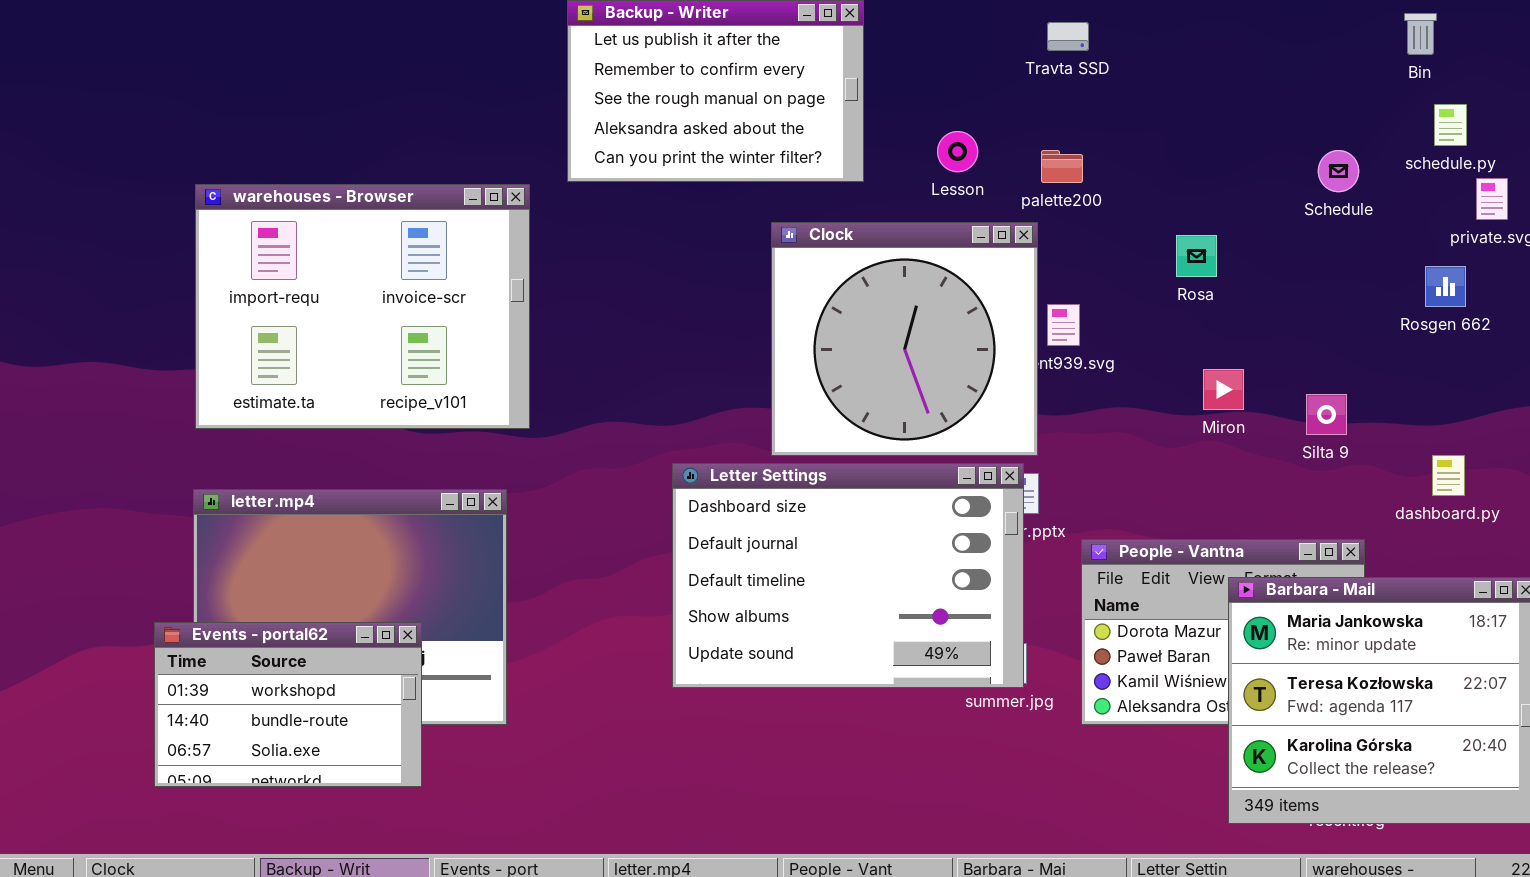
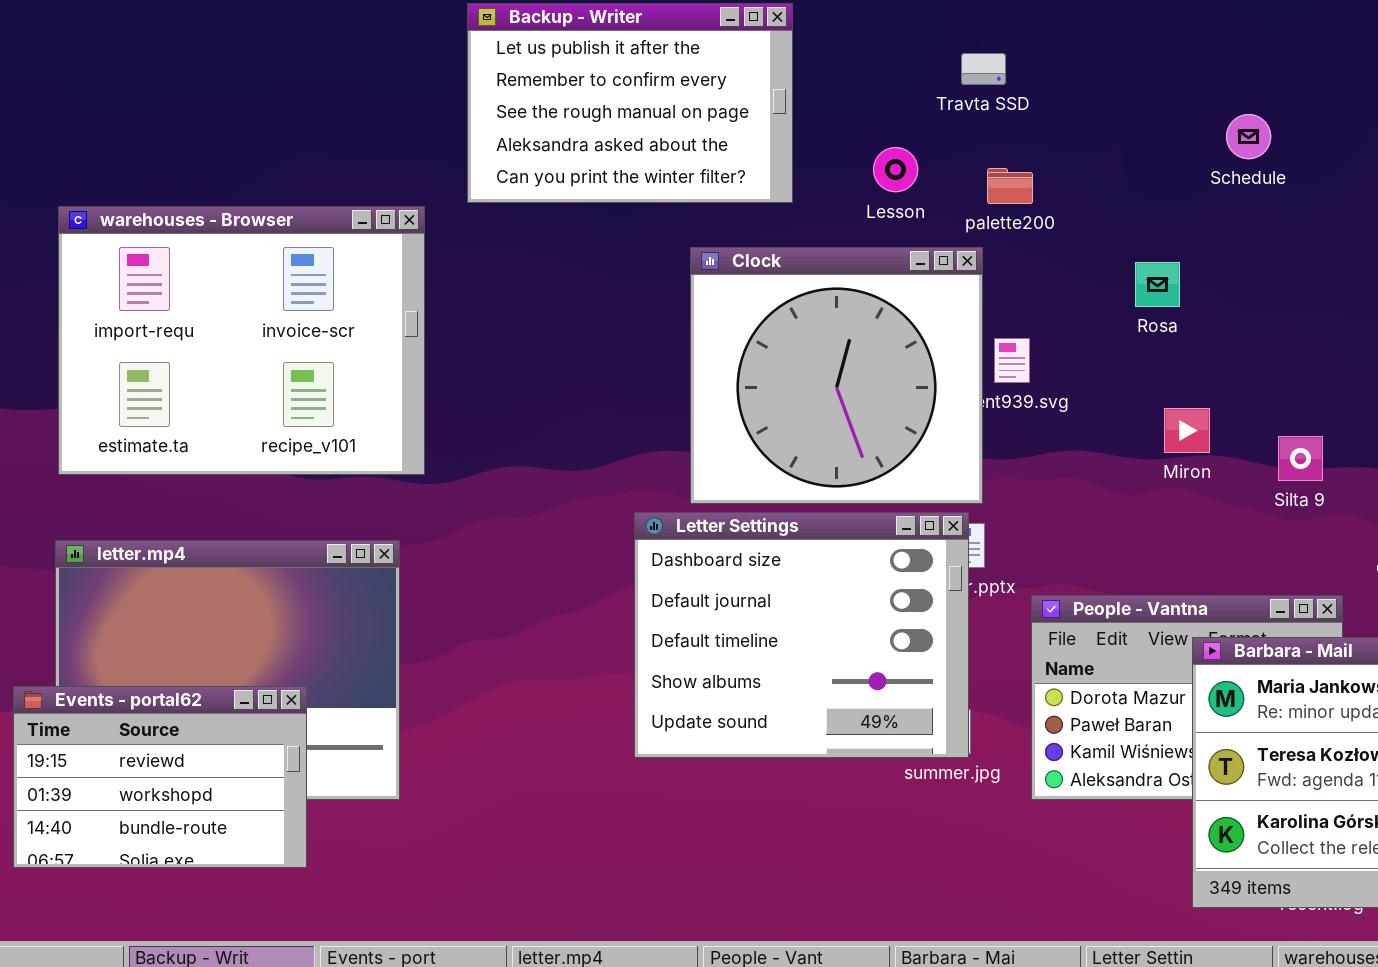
Travta SSD: [1047,22,1089,51] -> [961,53,1006,85], moved
Schedule: [1318,150,1359,192] -> [1226,114,1271,159], moved
Letter Settings: [672,463,1024,688] -> [634,512,969,758], resized
Events - portal62: [154,622,422,787] -> [13,686,307,868], scrolled up 1 row

